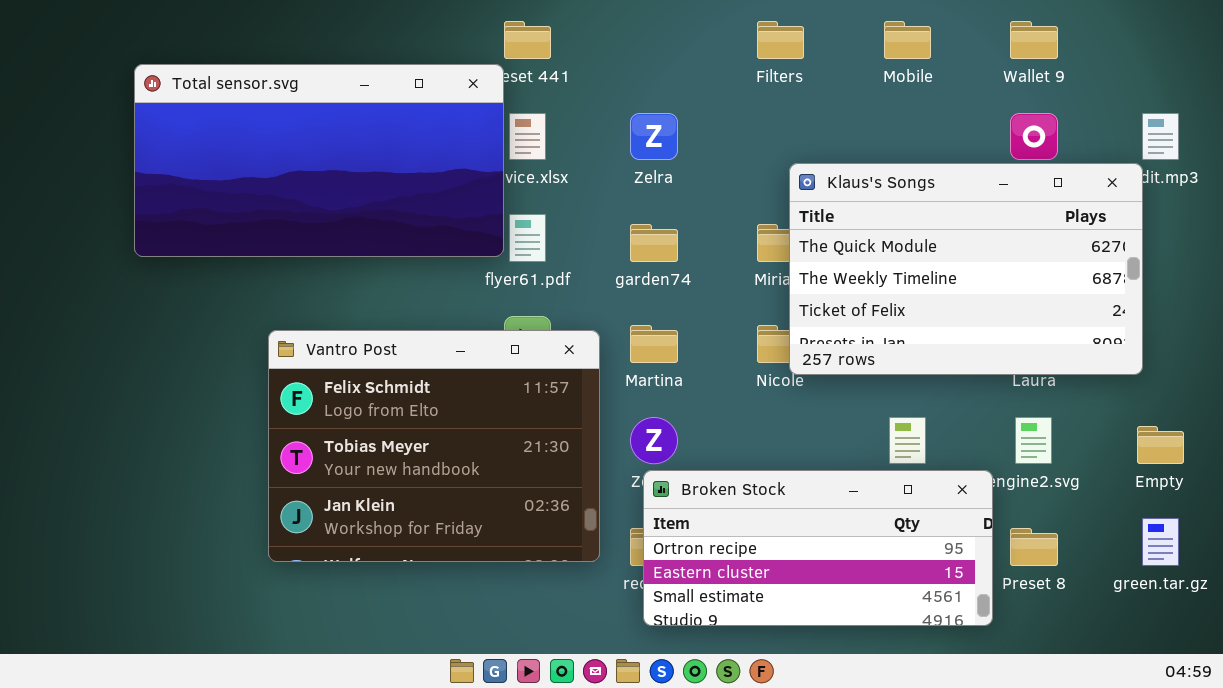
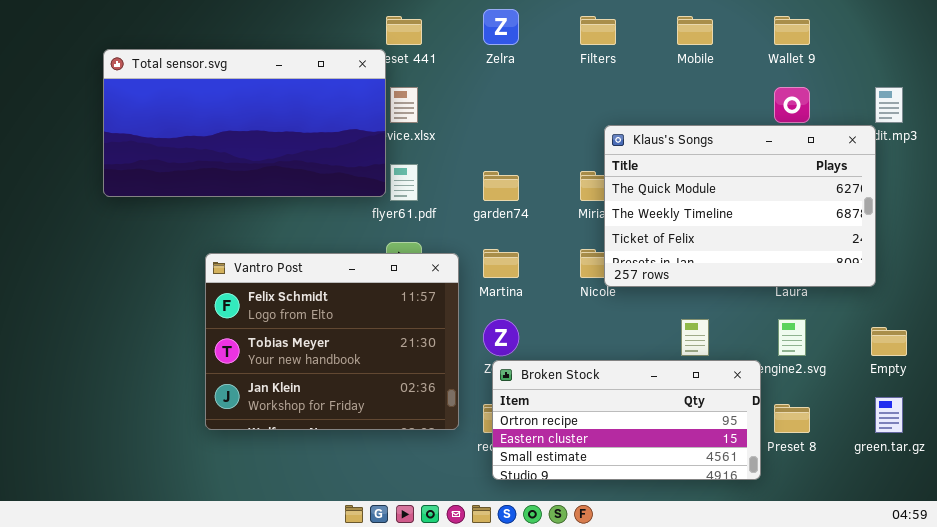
Zelra: [630,113,678,160] -> [483,9,519,45], moved

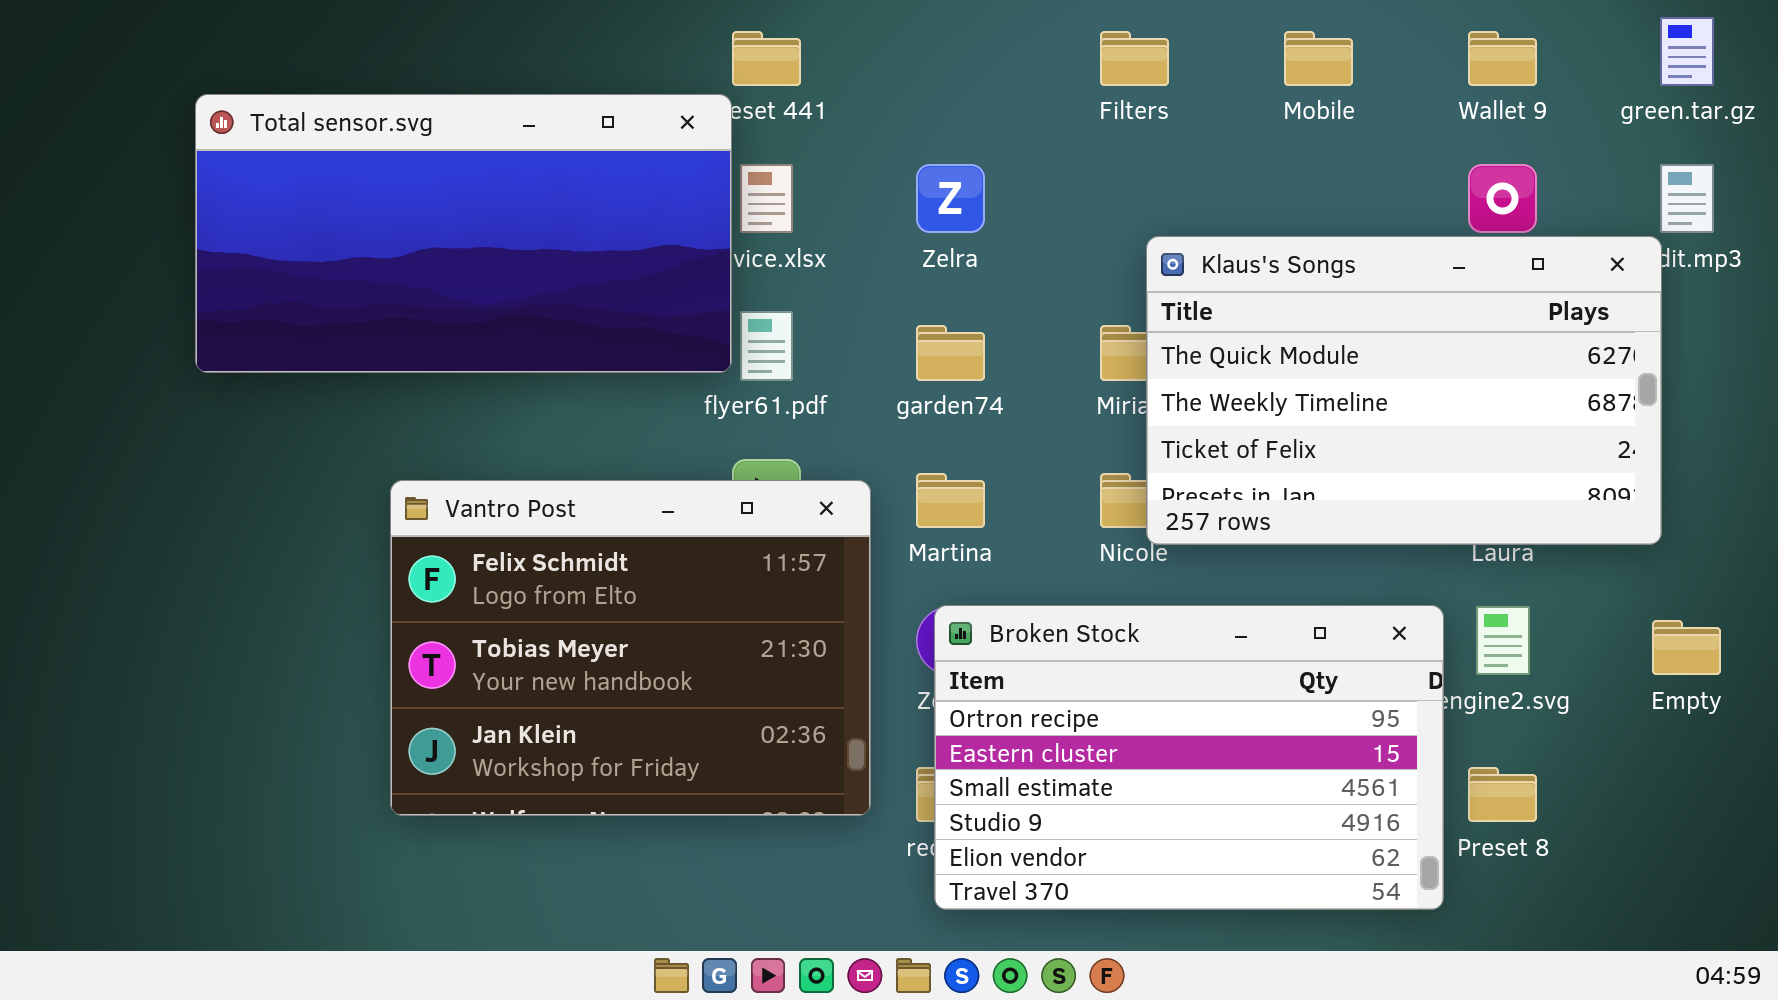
Zelra: [483,9,519,45] -> [916,164,985,233], moved
Broken Stock: [492,360,761,480] -> [934,605,1444,910], resized
green.tar.gz: [875,397,903,433] -> [1660,17,1714,86], moved

